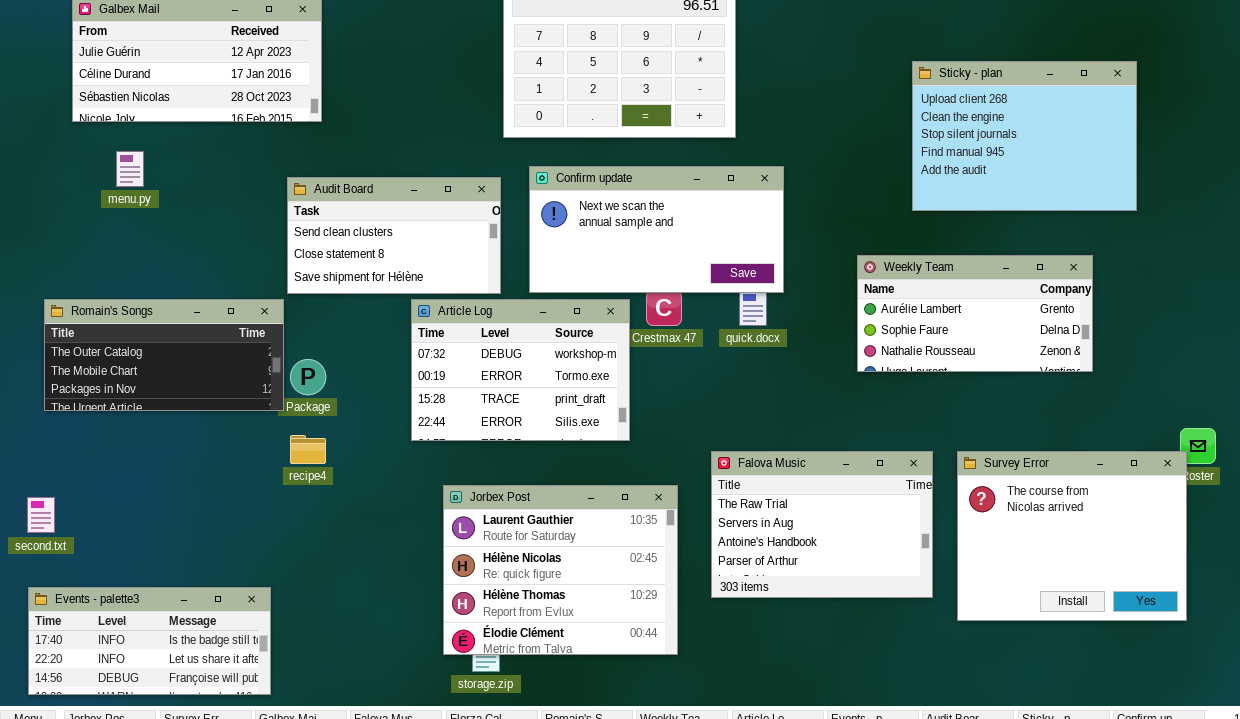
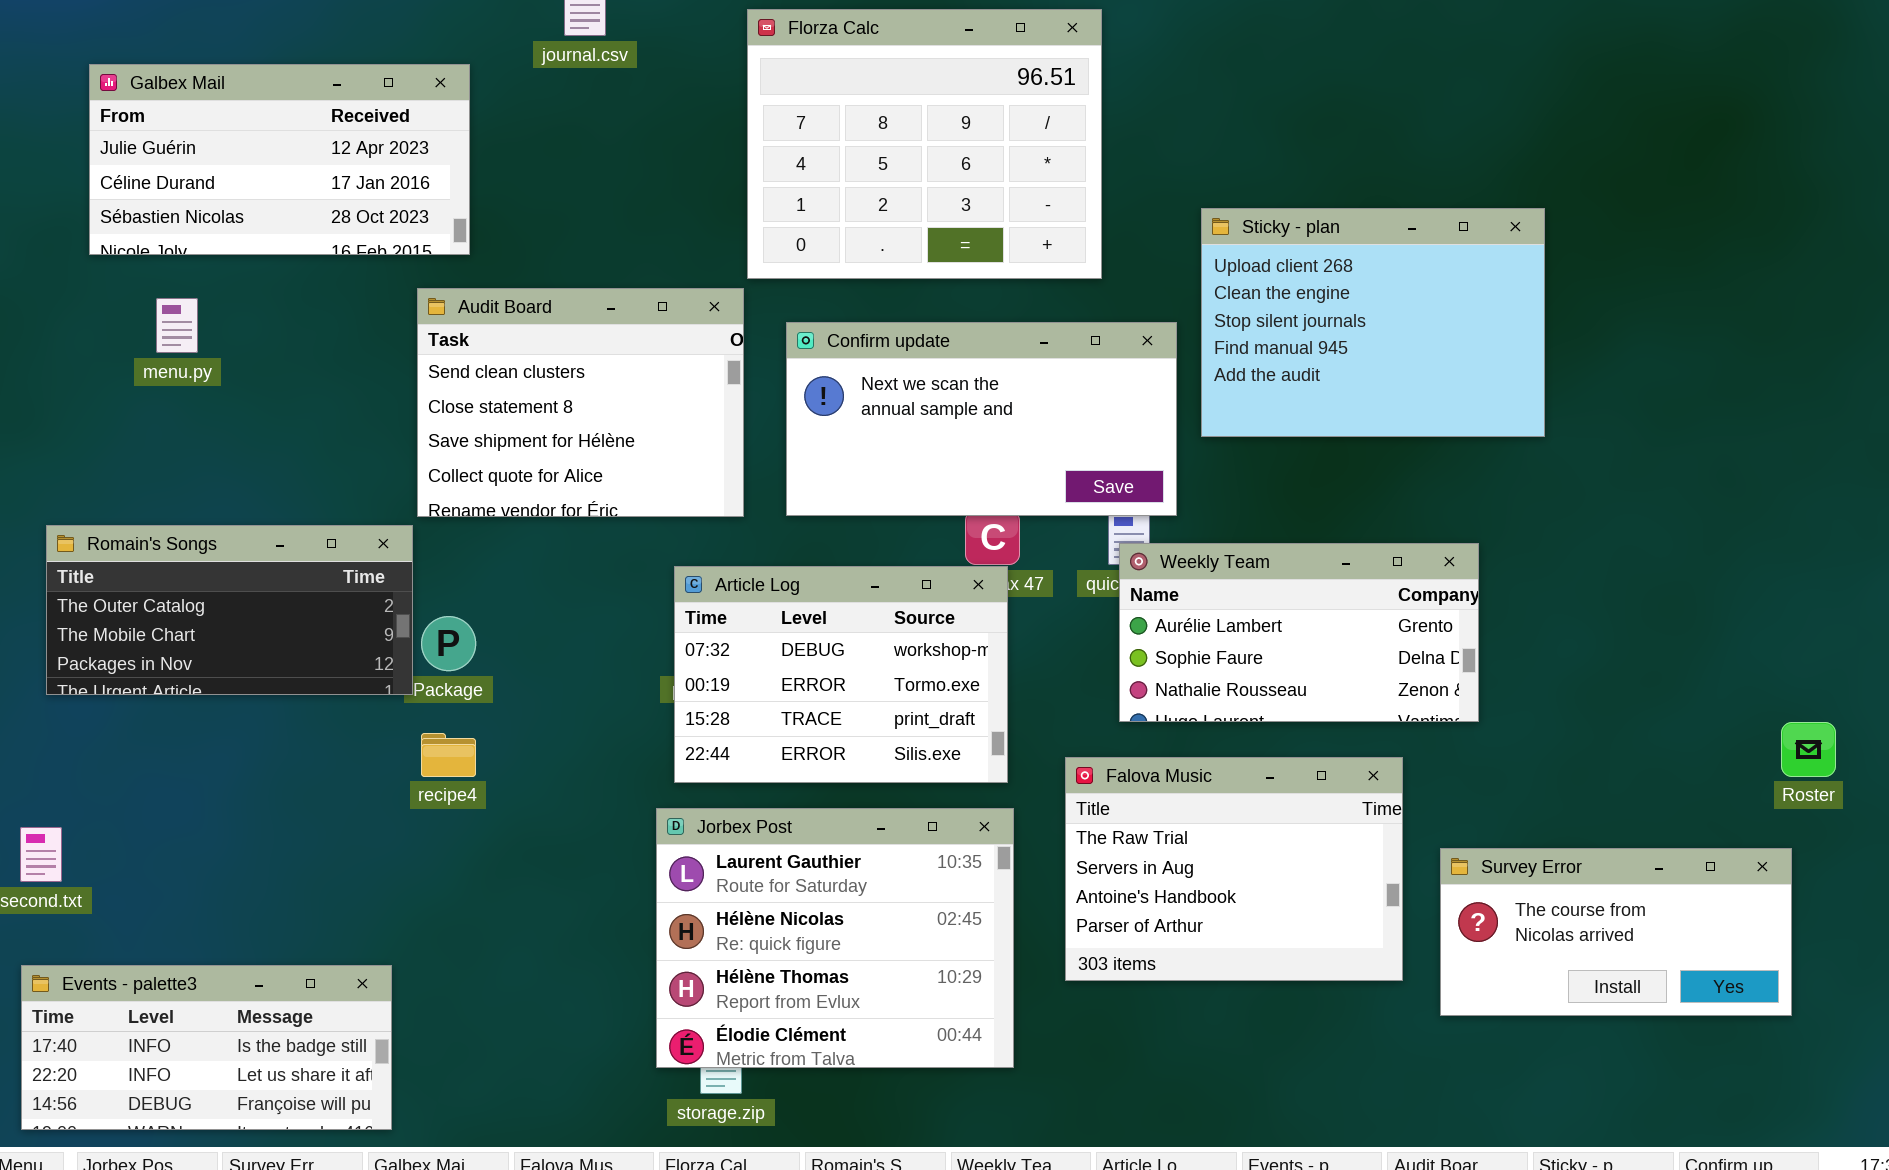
Sticky - plan: [912,61,1137,211] -> [1201,208,1545,437], moved
Audit Board: [287,177,501,294] -> [417,288,744,517], resized
Weekly Team: [857,255,1093,372] -> [1119,543,1479,722], moved
Article Log: [411,299,630,441] -> [674,566,1008,783], moved
Survey Error: [957,451,1187,621] -> [1440,848,1792,1016], resized

